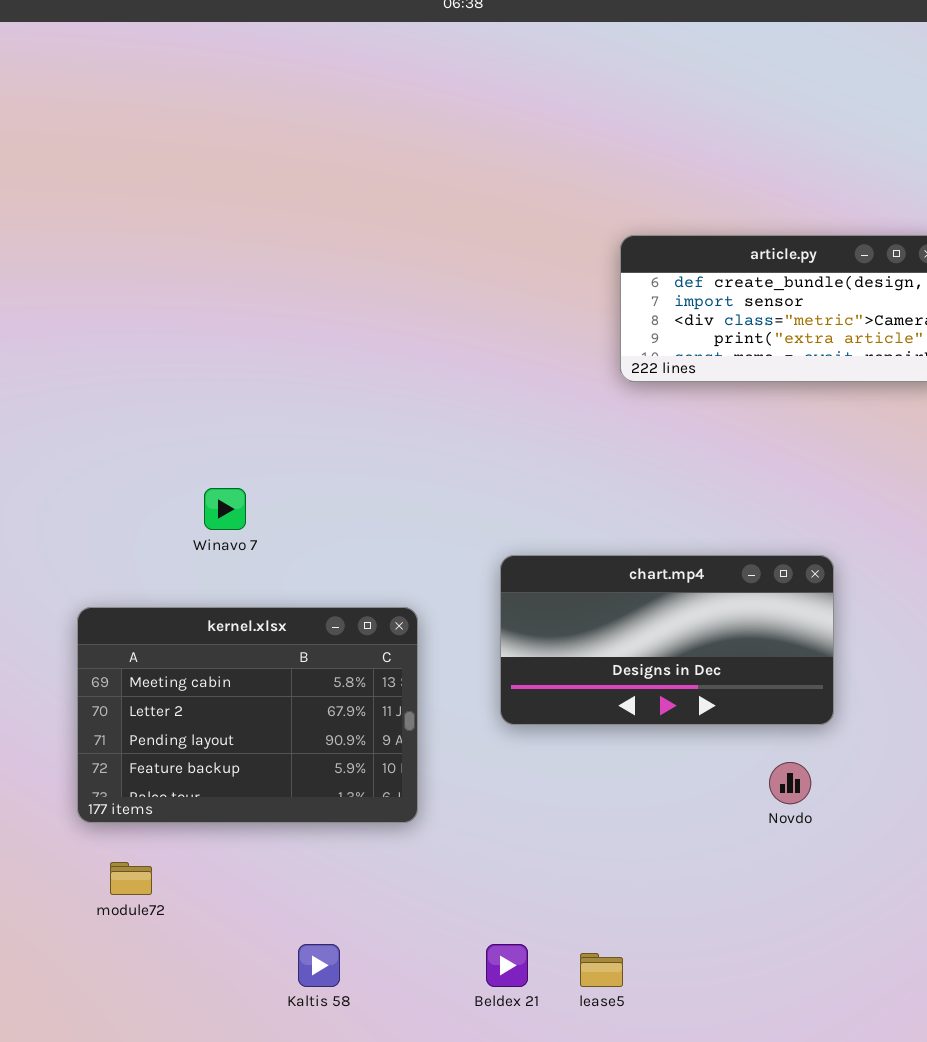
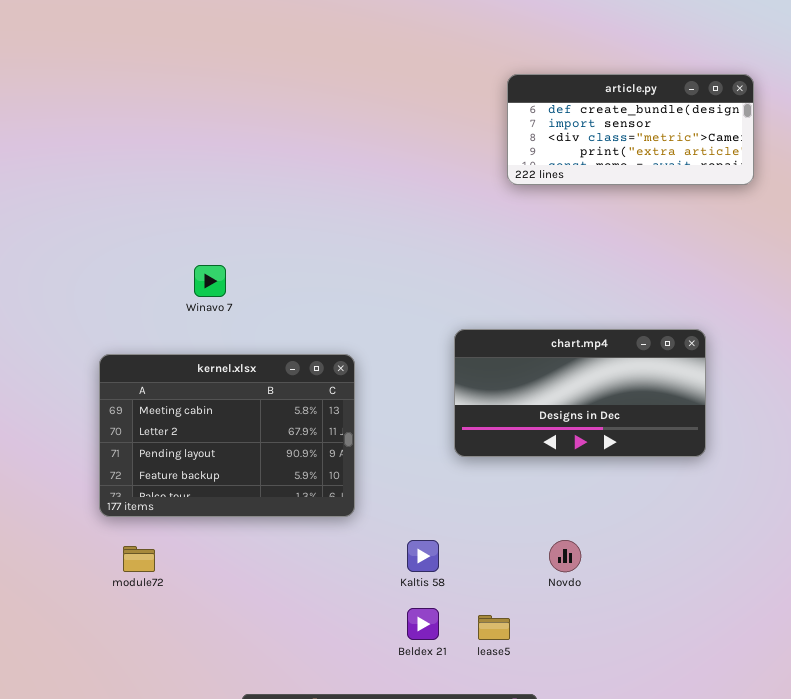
chart.mp4: [500,555,834,725] -> [454,329,706,457], moved
Novdo: [769,762,811,804] -> [549,540,581,572], moved
Kaltis 58: [298,944,340,987] -> [407,540,439,572], moved

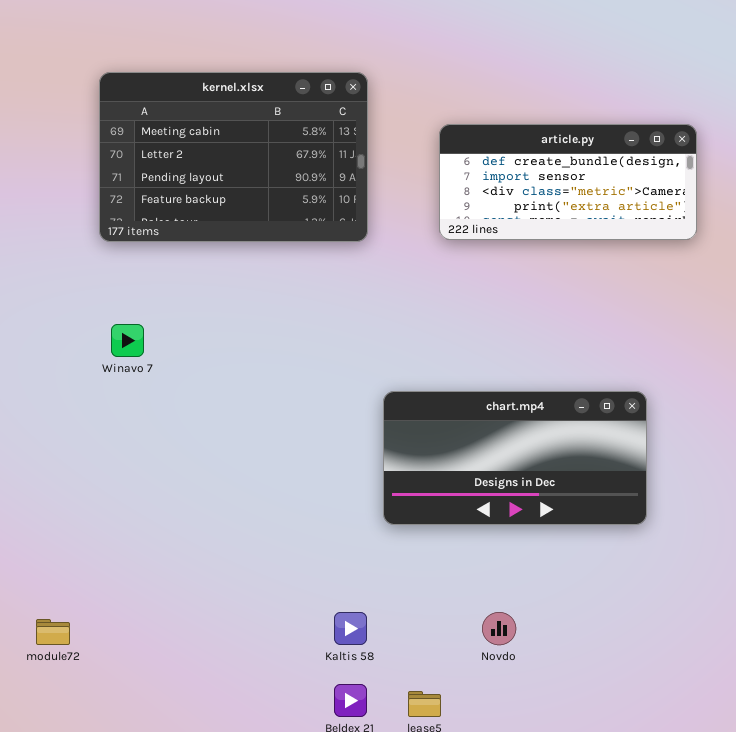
kernel.xlsx: [99,354,355,517] -> [99,72,368,242], moved

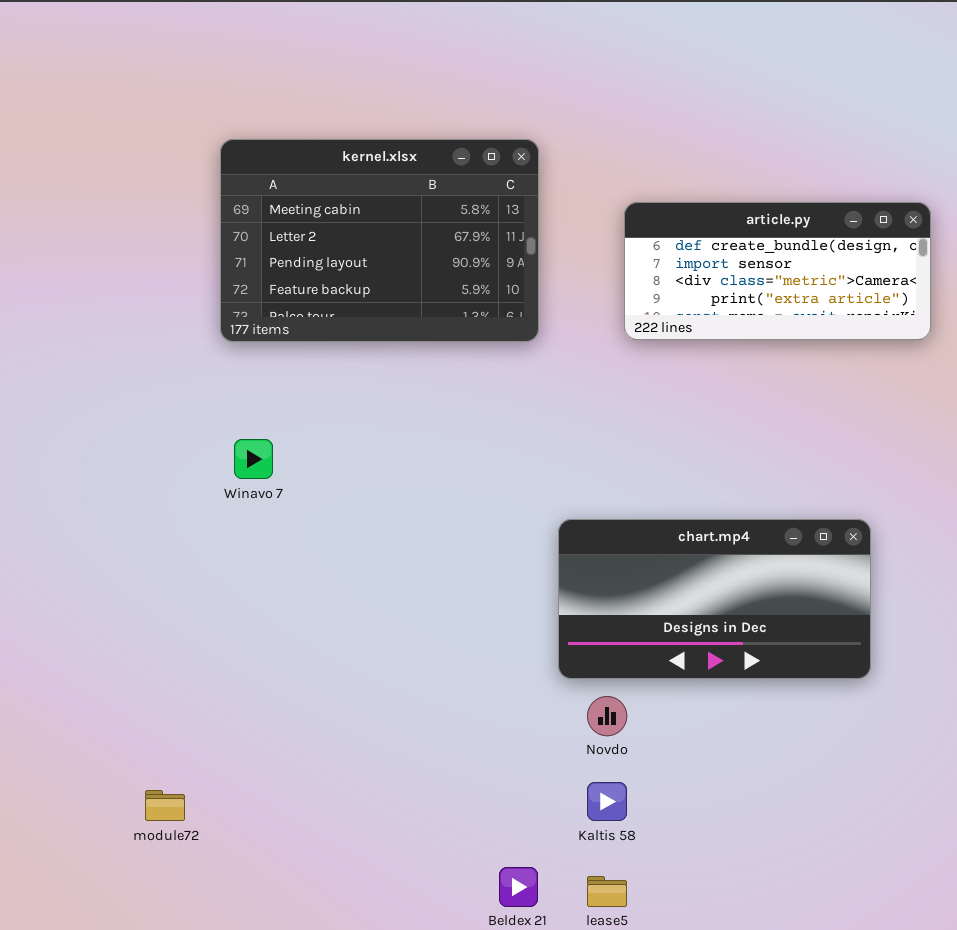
Kaltis 58: [334,612,367,645] -> [587,782,627,821], moved
Novdo: [482,612,516,645] -> [587,696,627,736], moved

